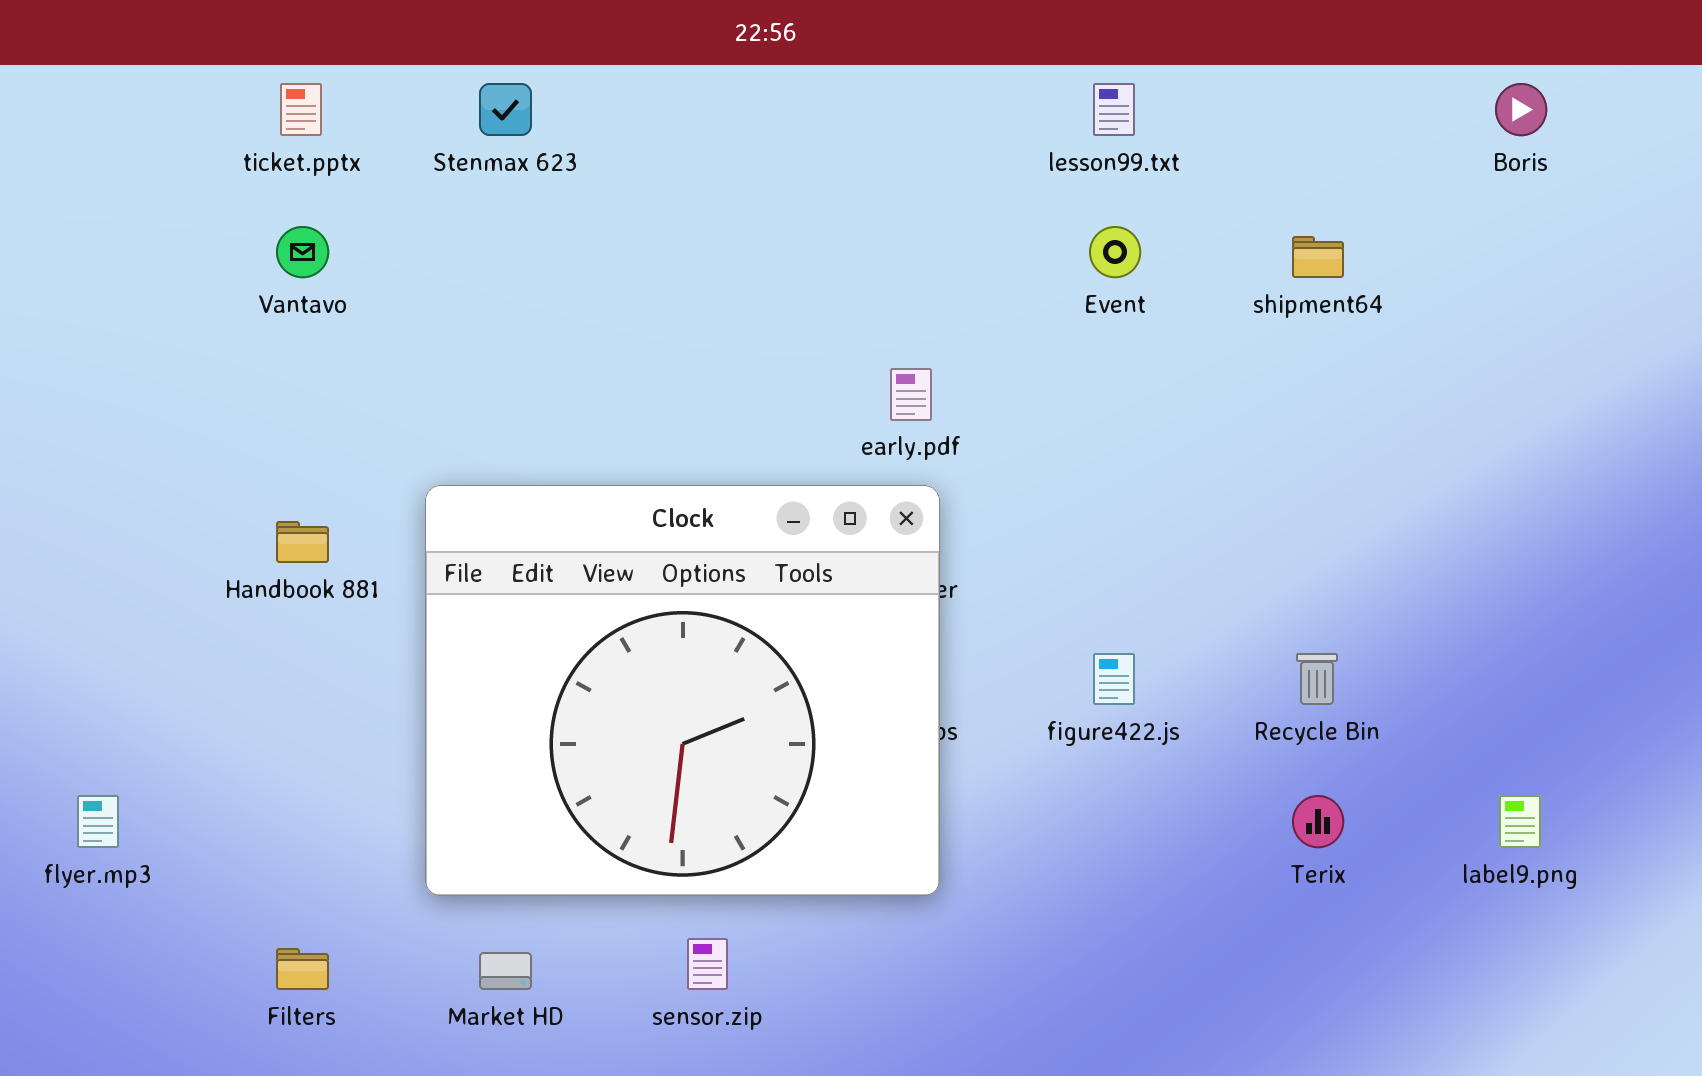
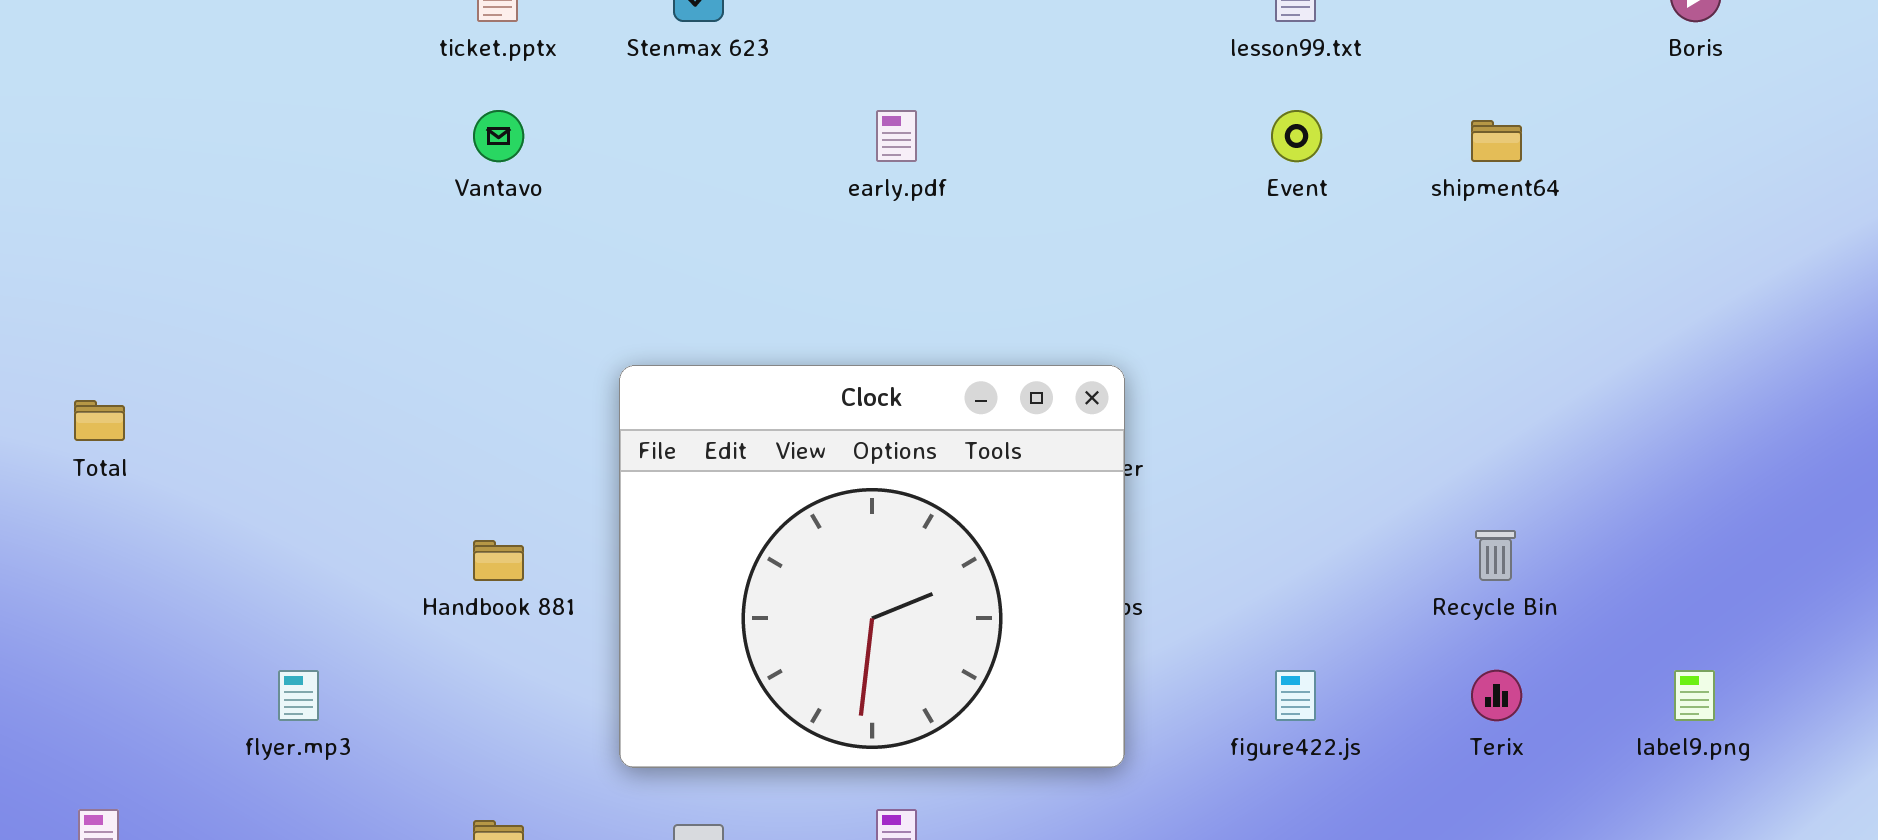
early.pdf: [890,368,932,421] -> [876,110,917,162], moved
Handbook 881: [276,521,329,563] -> [473,540,524,581], moved
figure422.js: [1093,653,1135,705] -> [1275,670,1316,721], moved

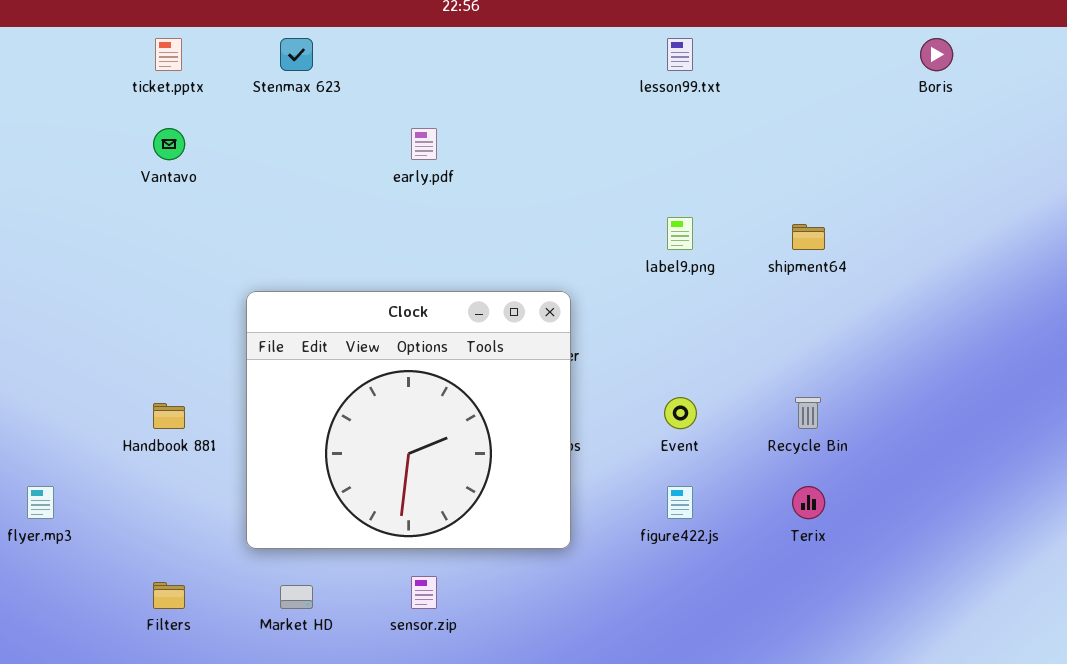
Event: [1271,110,1322,162] -> [664,397,697,429], moved
shipment64: [1471,120,1522,162] -> [792,224,825,250], moved
label9.png: [1674,670,1715,721] -> [667,217,693,250], moved

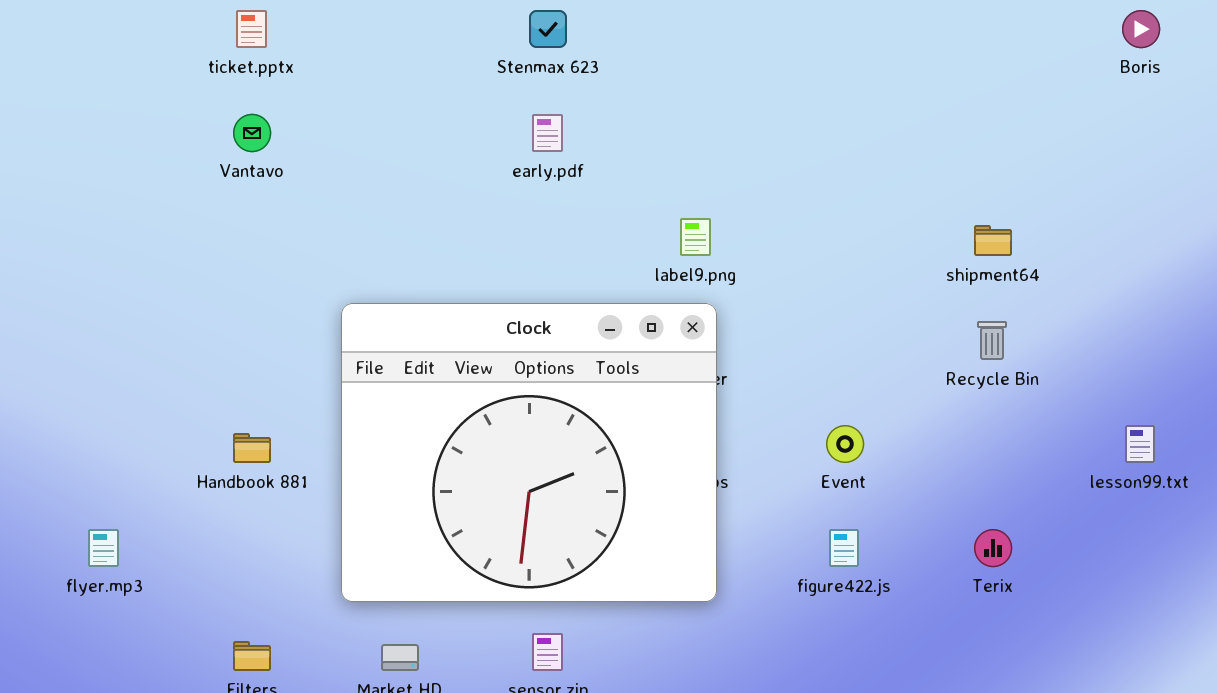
Stenmax 623: [280,38,313,71] -> [529,10,567,48], moved
lesson99.txt: [667,38,693,71] -> [1125,425,1155,463], moved
label9.png: [667,217,693,250] -> [680,218,711,256], moved
Recycle Bin: [795,397,821,429] -> [977,321,1007,360], moved

